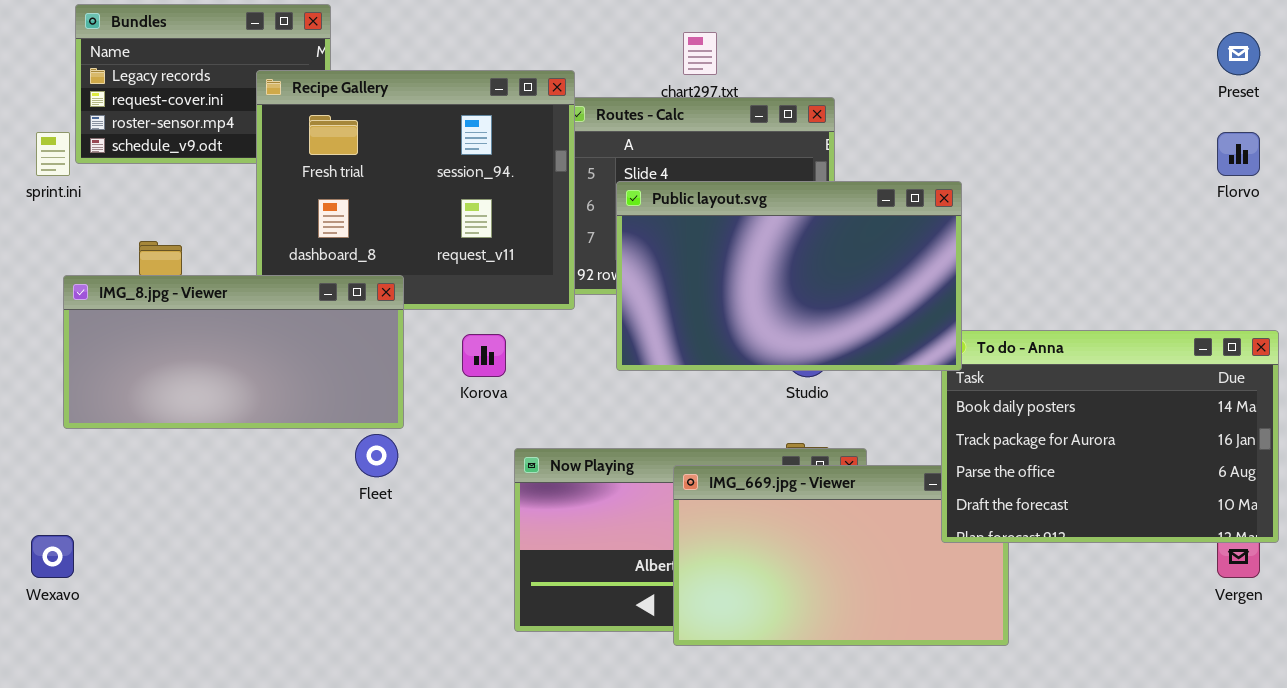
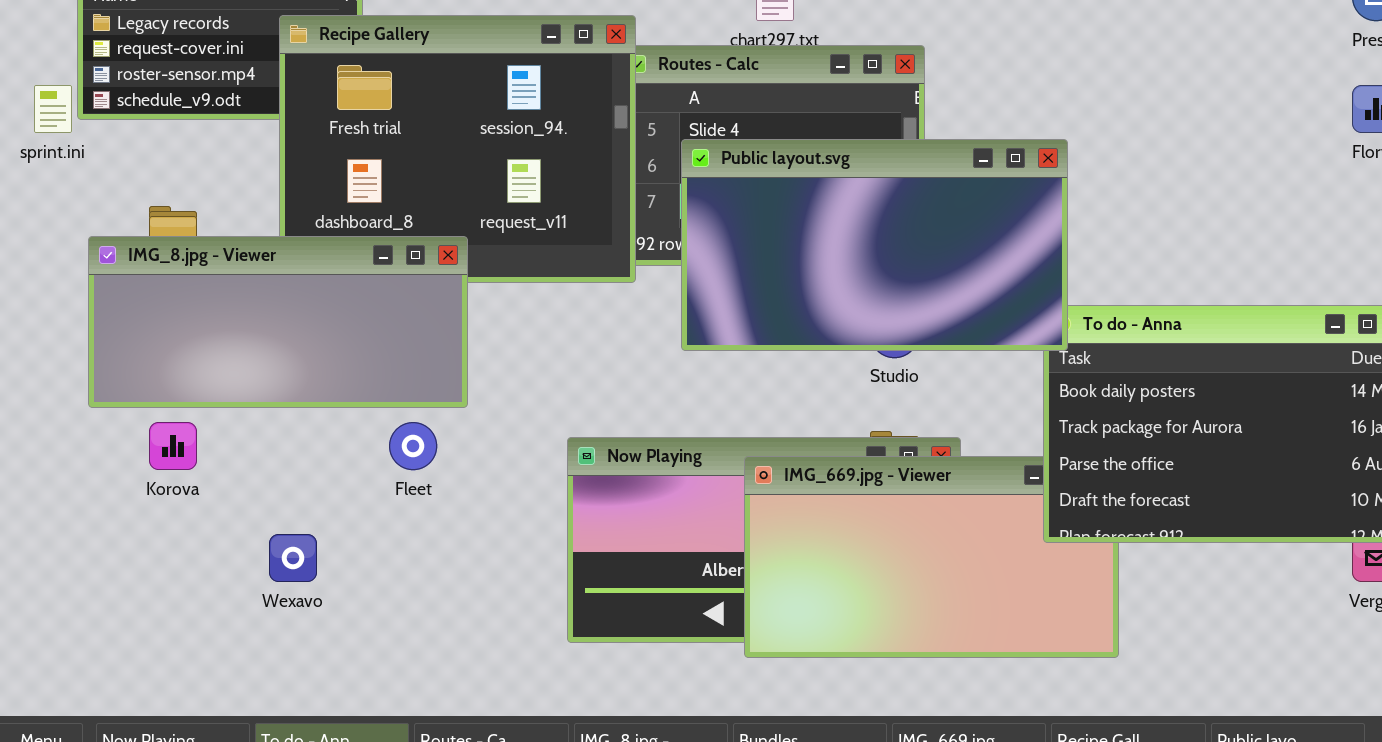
IMG_8.jpg - Viewer: [63,275,404,429] -> [88,236,468,408], moved
Korova: [462,334,506,377] -> [149,422,197,470], moved
Wexavo: [31,535,74,578] -> [269,534,317,582], moved

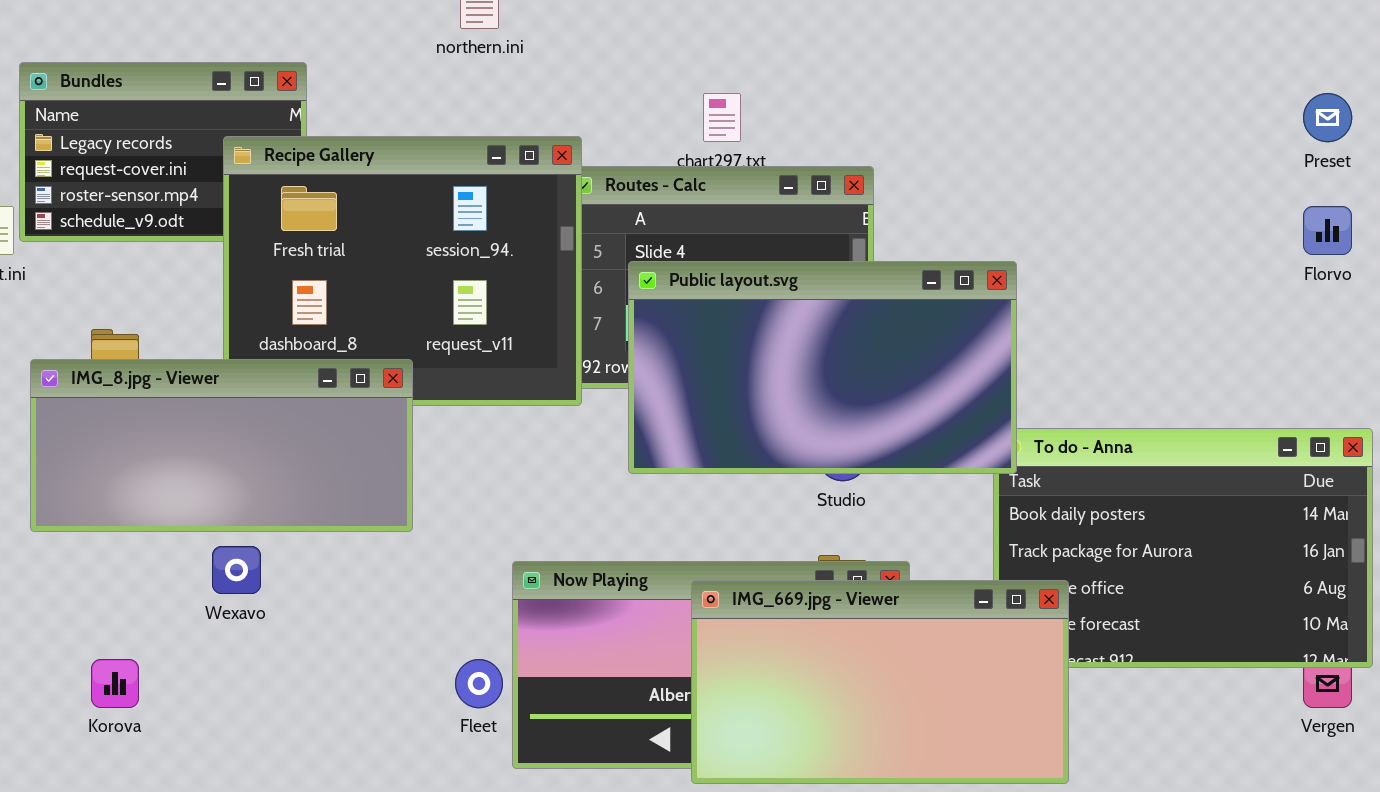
Korova: [149,422,197,470] -> [91,659,139,708], moved
Fleet: [389,422,437,470] -> [455,659,503,708], moved
IMG_669.jpg - Viewer: [744,456,1119,658] -> [691,580,1069,784], raised
Wexavo: [269,534,317,582] -> [212,546,261,594], moved

